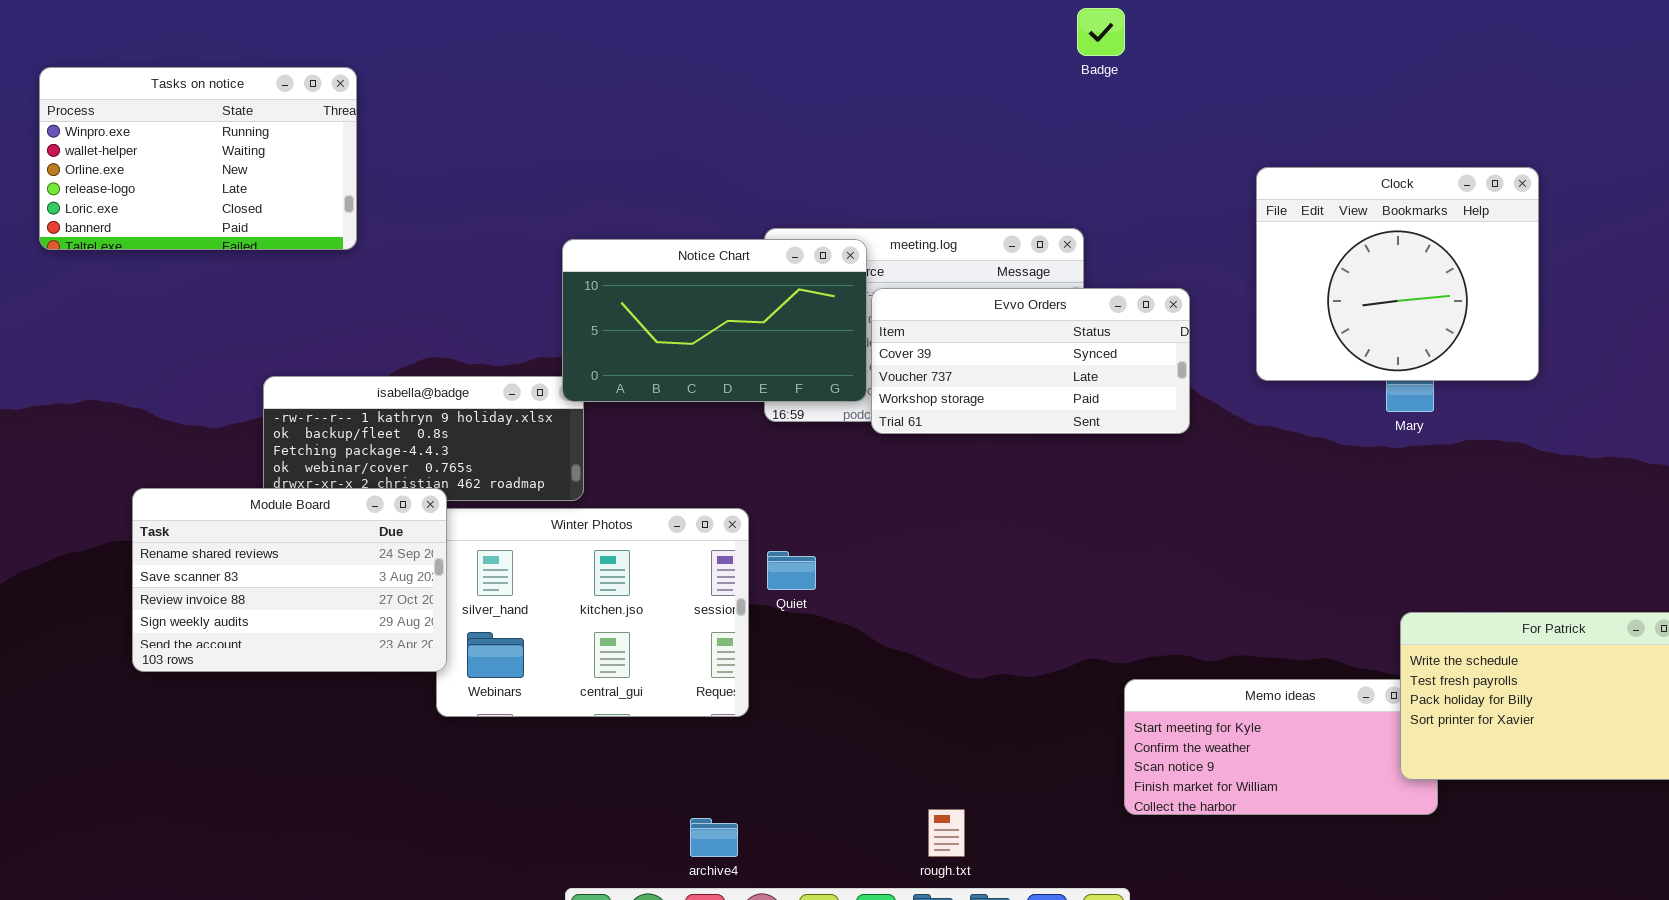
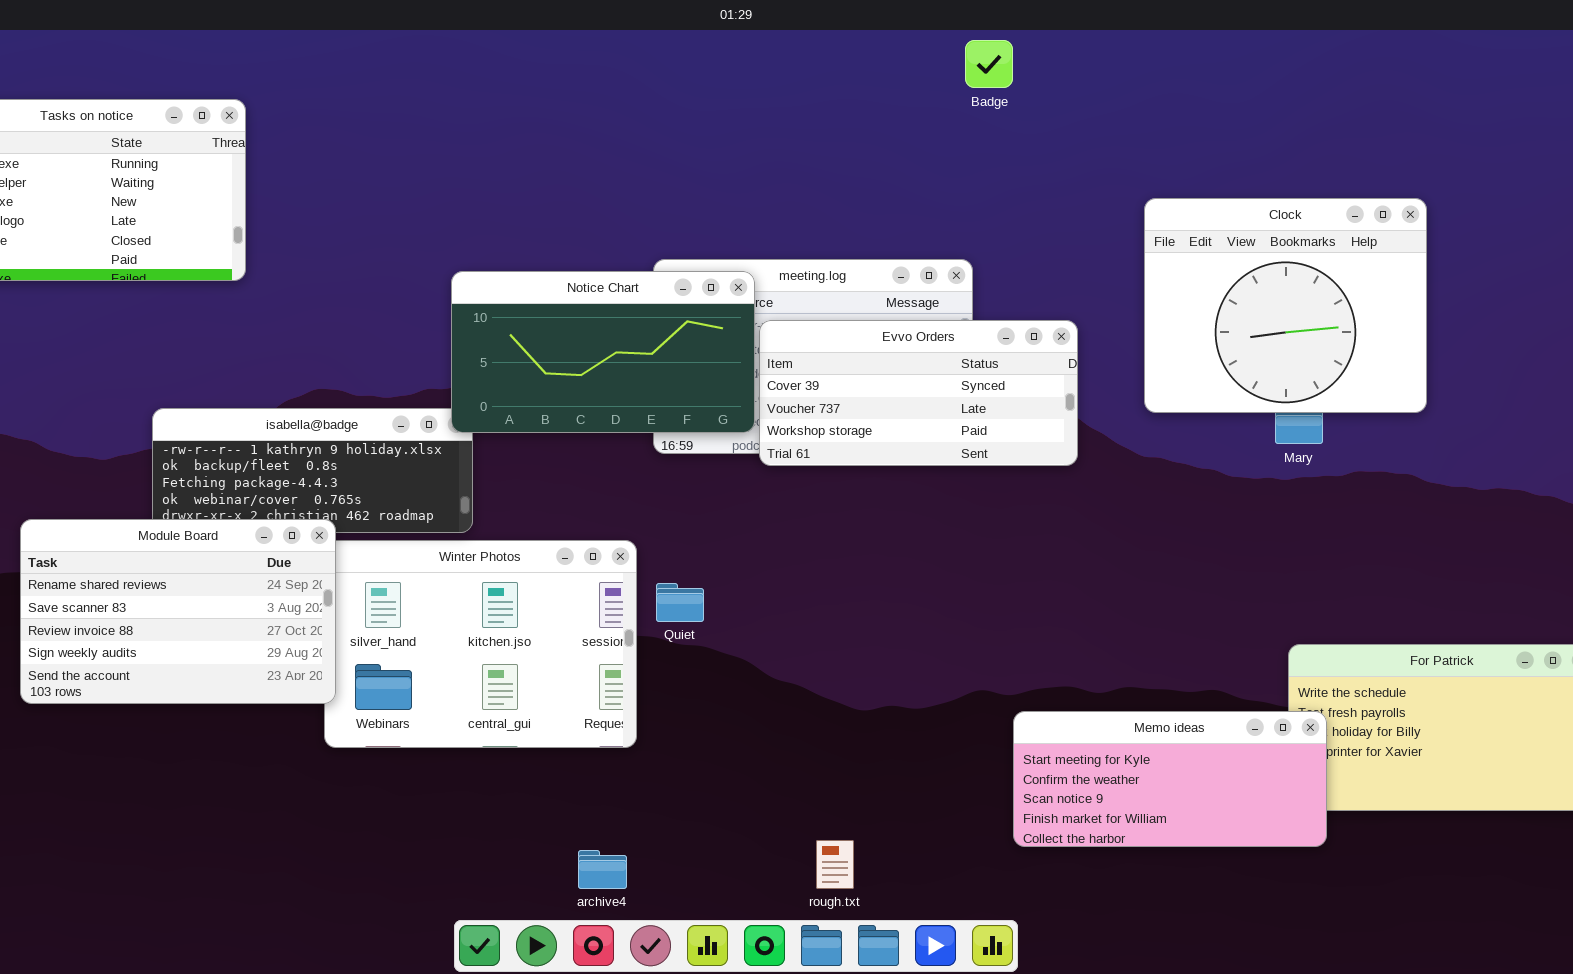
Memo ideas: [1124,679,1438,815] -> [1013,711,1327,847], raised

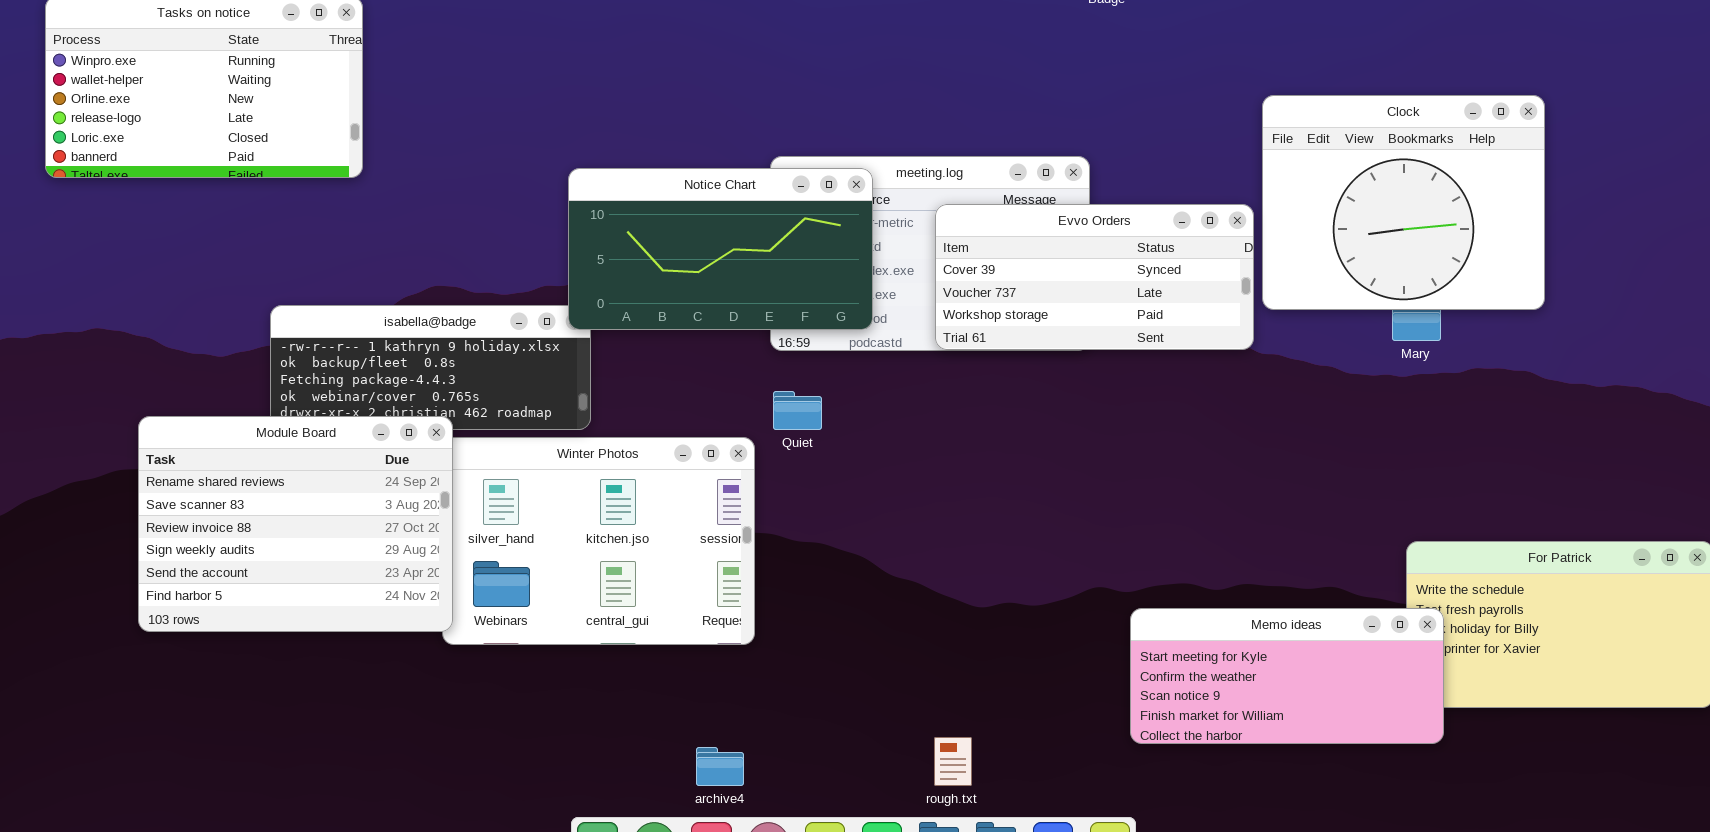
Evvo Orders: [759,320,1078,466] -> [935,204,1254,350], moved
Module Board: [20,519,336,704] -> [138,416,453,632], resized
Quiet: [656,583,704,622] -> [773,391,822,430], moved

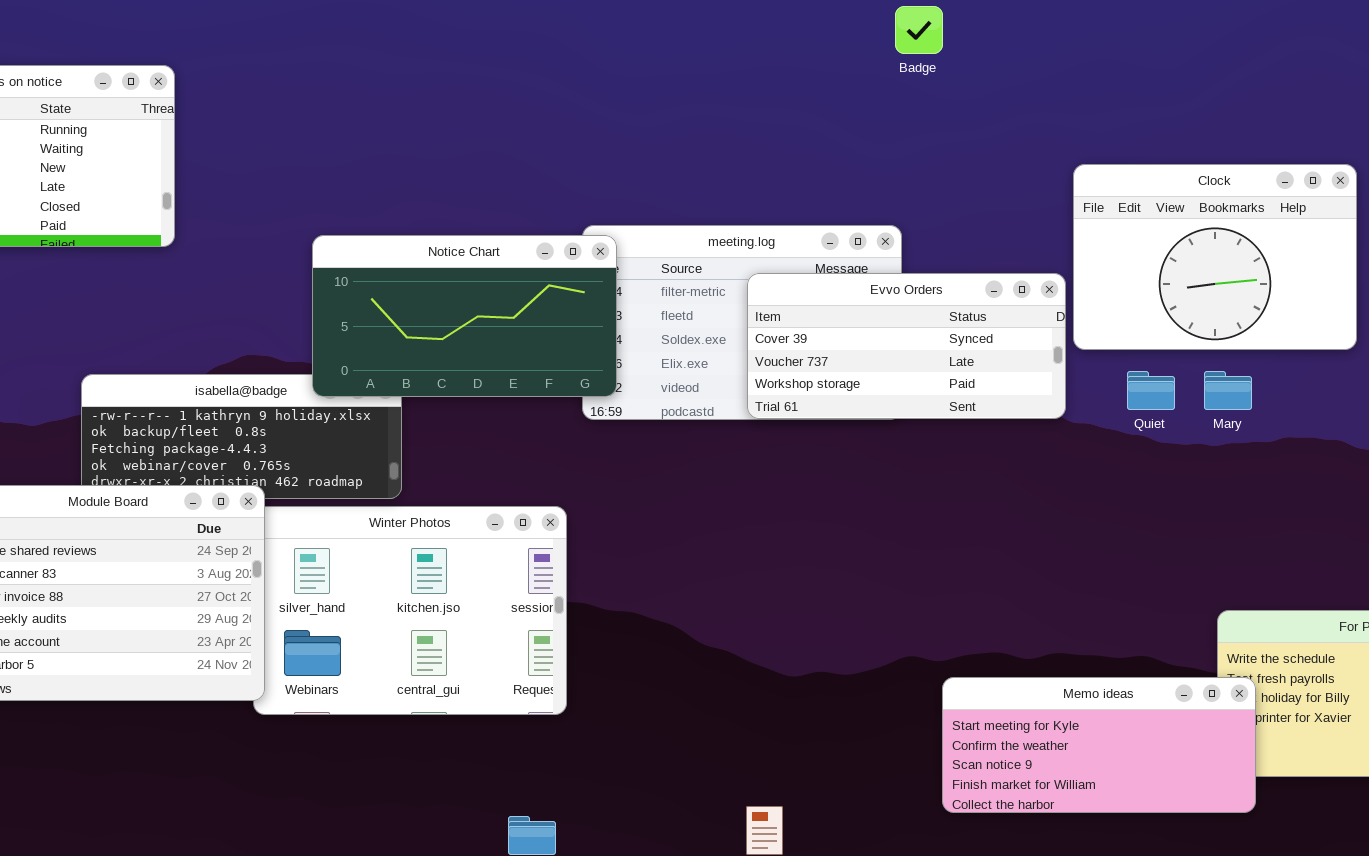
Clock: [1262,95,1545,310] -> [1073,164,1357,350], resized
Notice Chart: [568,168,873,330] -> [312,235,617,397], moved
Quiet: [773,391,822,430] -> [1127,371,1175,410], moved

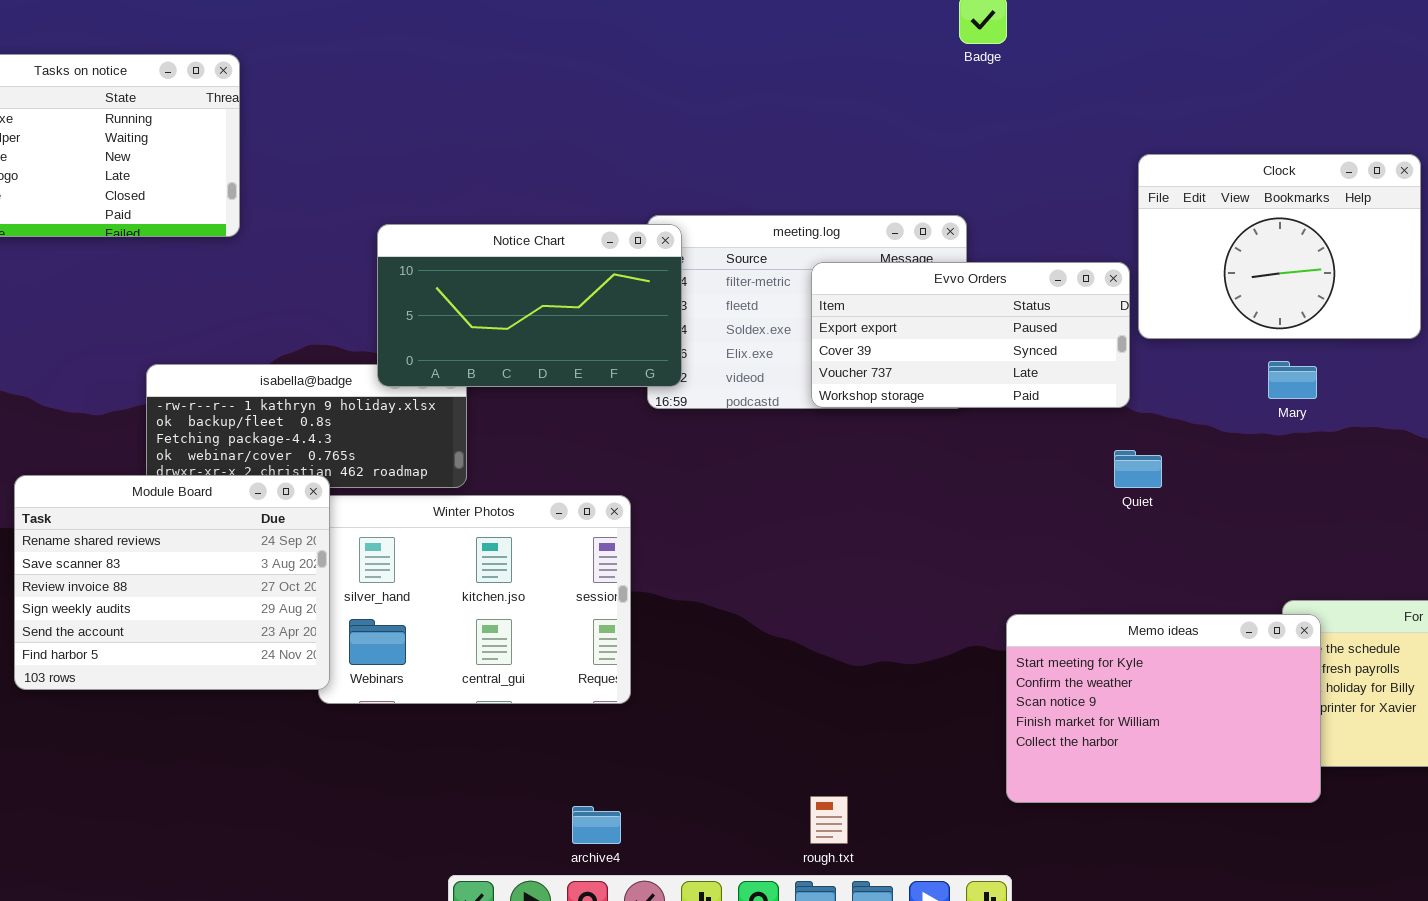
Evvo Orders: [747,273,1066,419] -> [811,262,1130,408], scrolled up 1 row
Quiet: [1127,371,1175,410] -> [1114,450,1162,488], moved
Memo ideas: [942,677,1256,813] -> [1006,614,1321,803], resized

